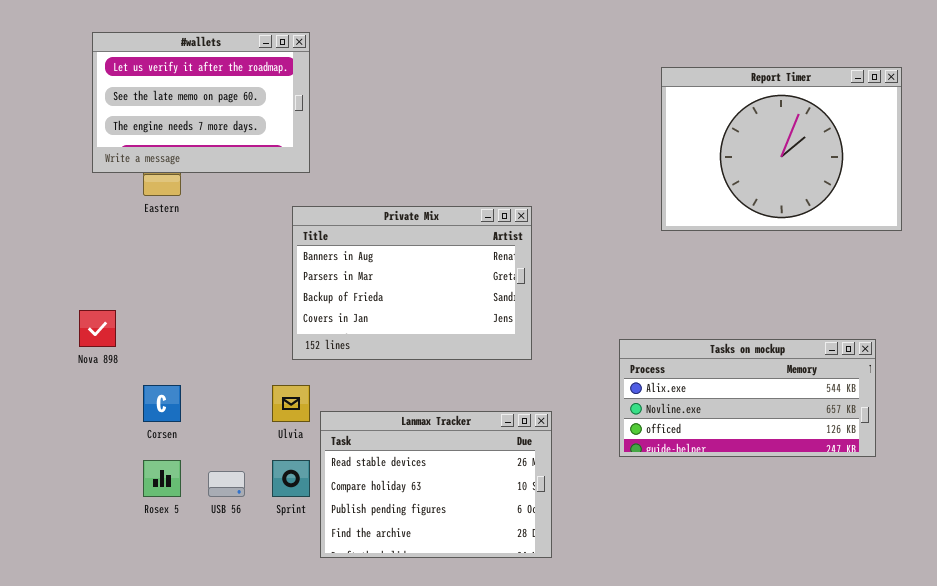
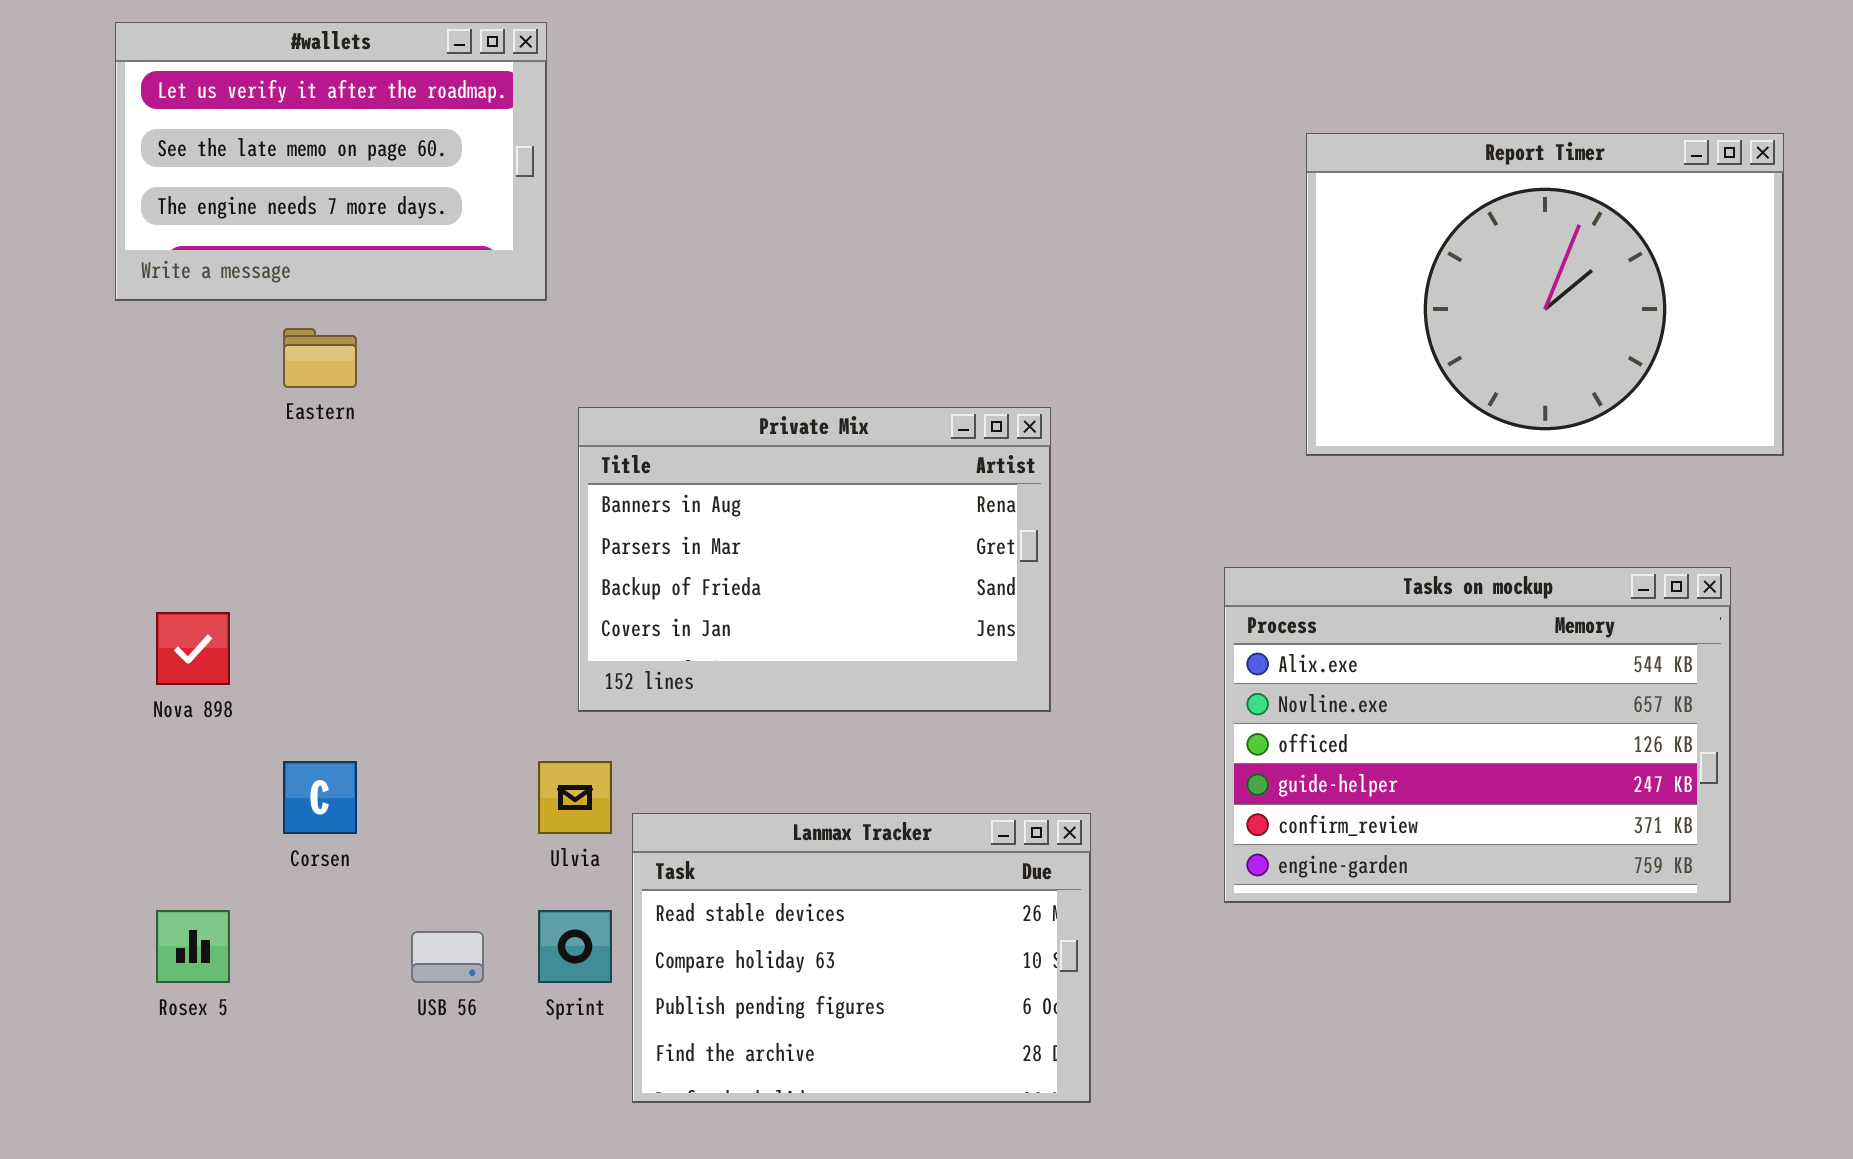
#wallets: [92,32,310,173] -> [115,22,547,301], moved
Tasks on mockup: [619,339,876,457] -> [1224,567,1731,903], resized
Rosex 5: [143,460,181,497] -> [156,910,230,983], moved

